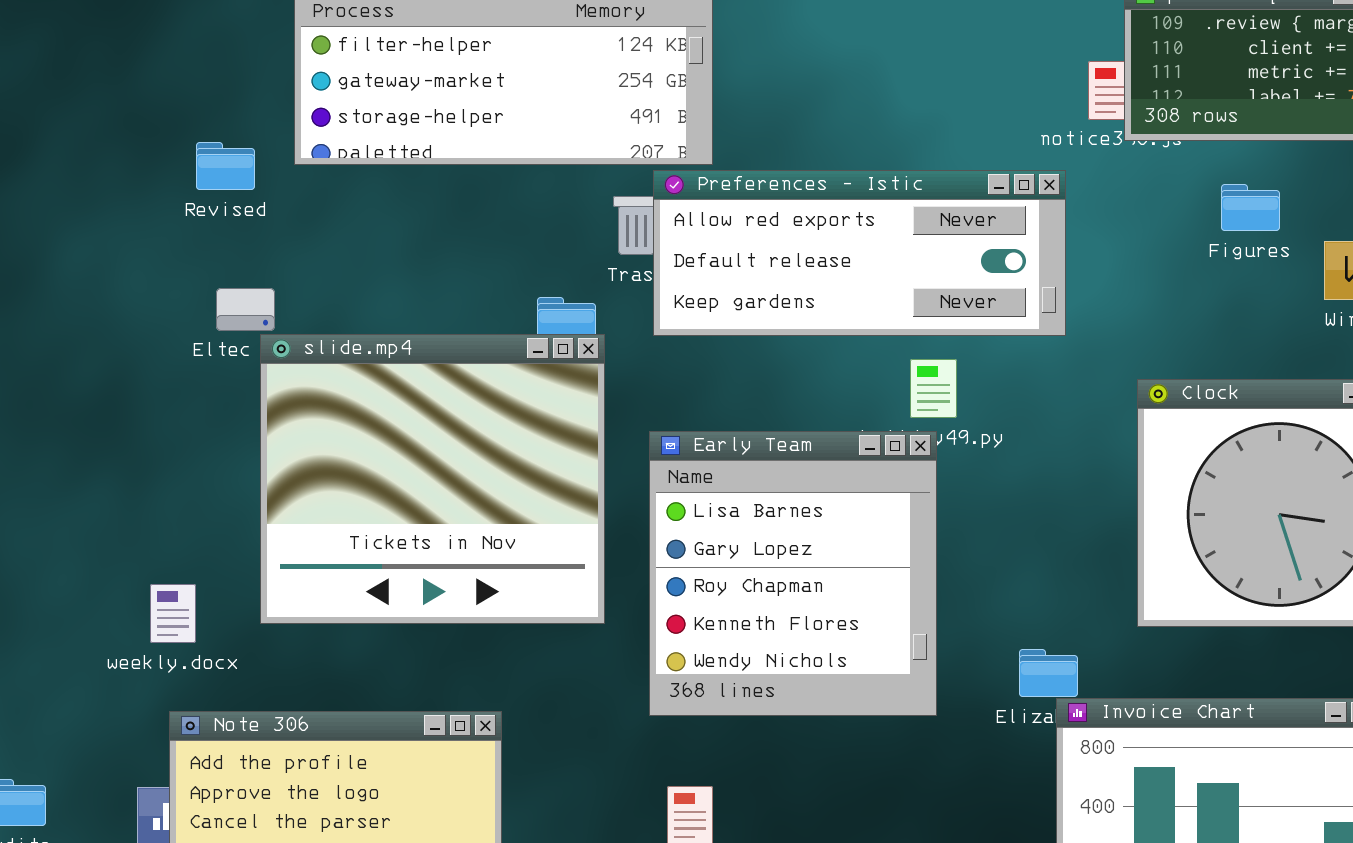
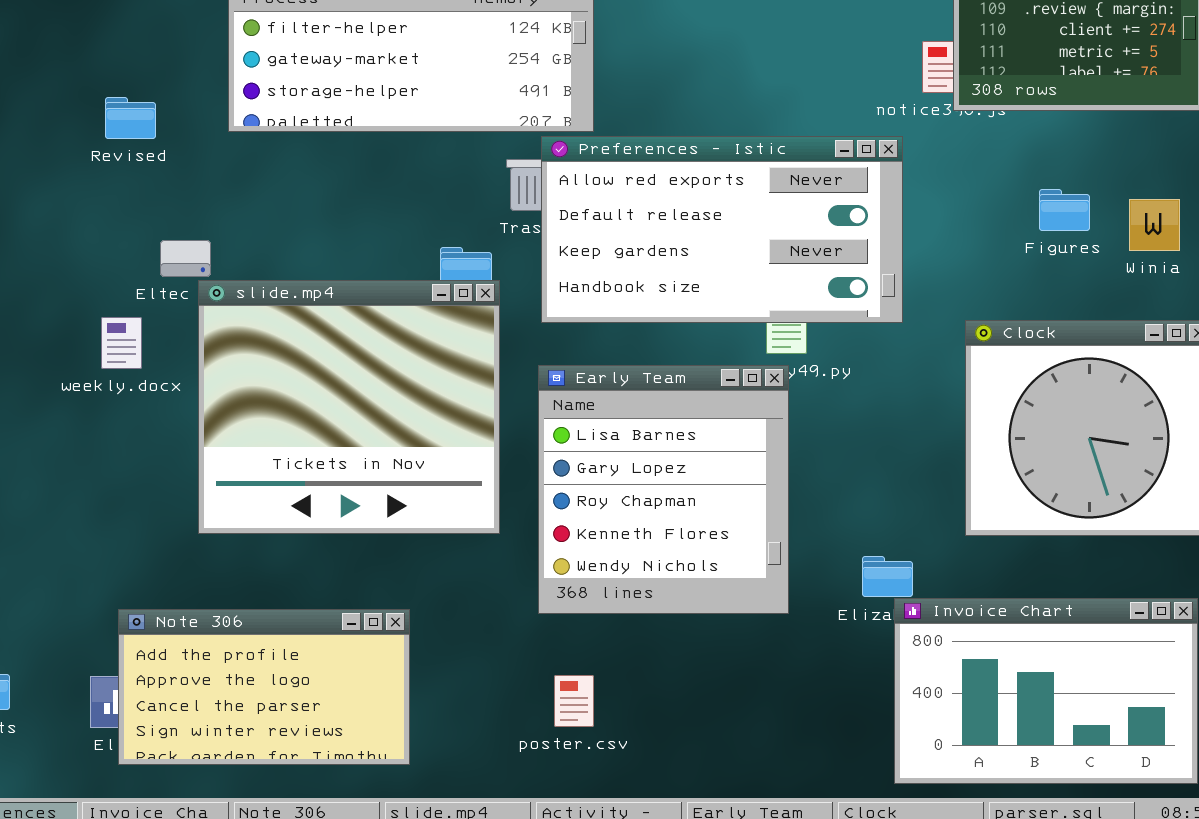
Revised: [196,142,255,190] -> [105,97,156,139], moved
Preferences - Istic: [653,170,1066,336] -> [541,136,903,323], resized
Figures: [1221,184,1280,231] -> [1039,189,1090,231], moved
weekly.docx: [150,584,196,643] -> [101,317,142,369], moved

